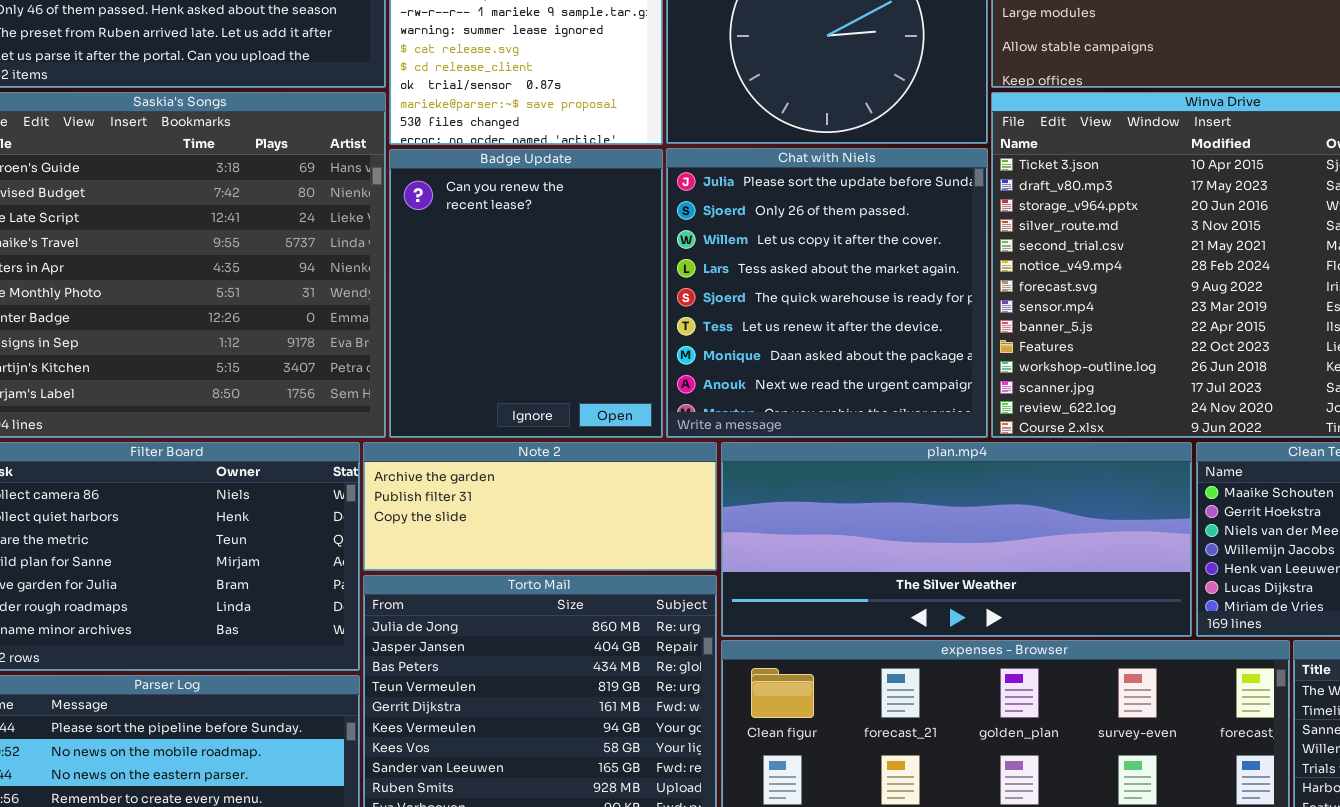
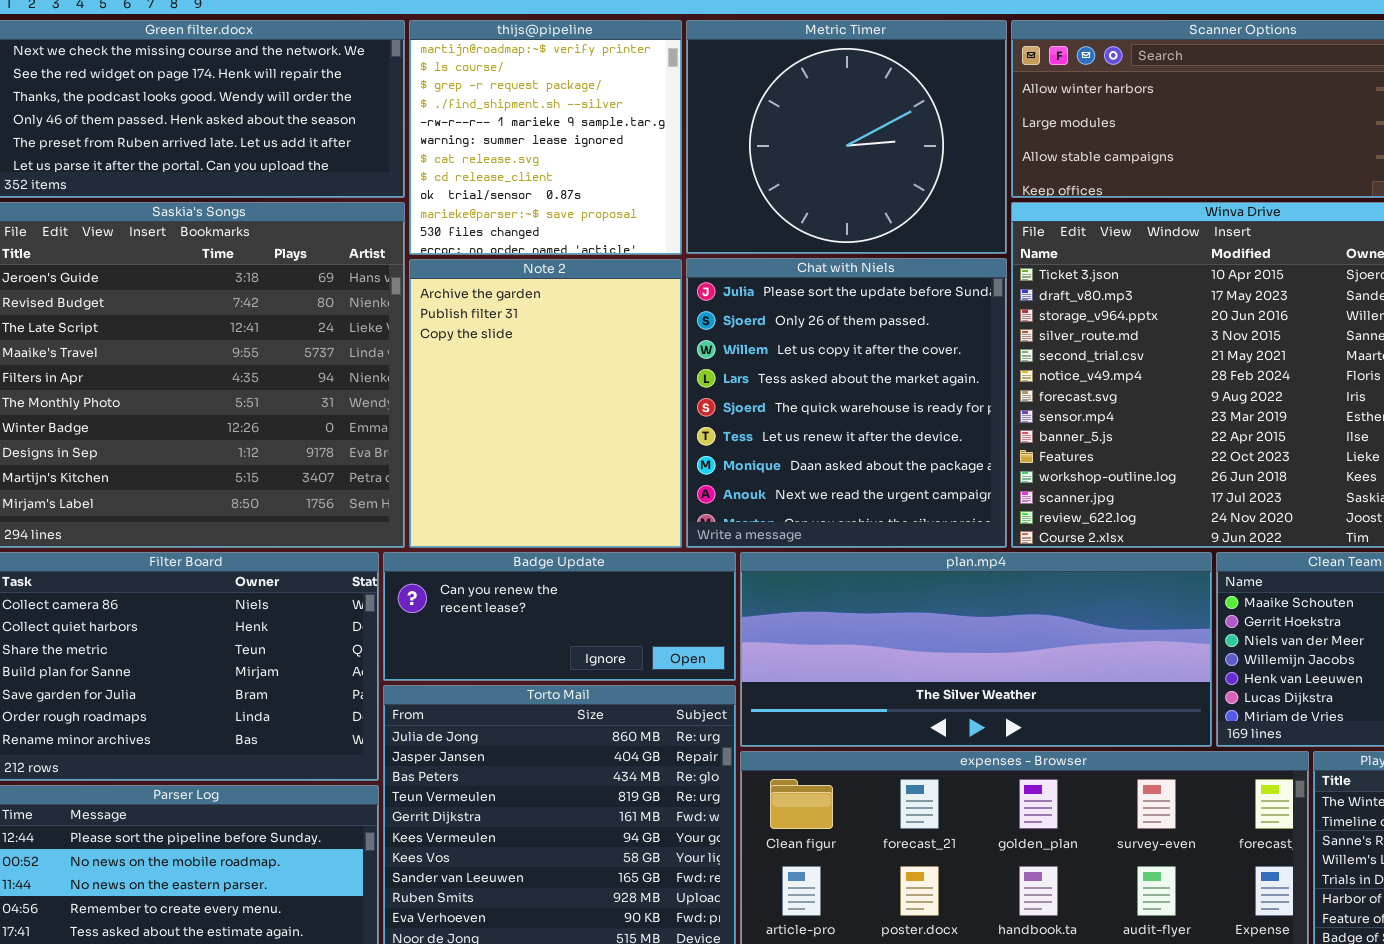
Badge Update: [389,149,663,438] -> [383,552,736,681], moved, resized
Note 2: [363,442,717,571] -> [409,259,682,548], moved, resized

